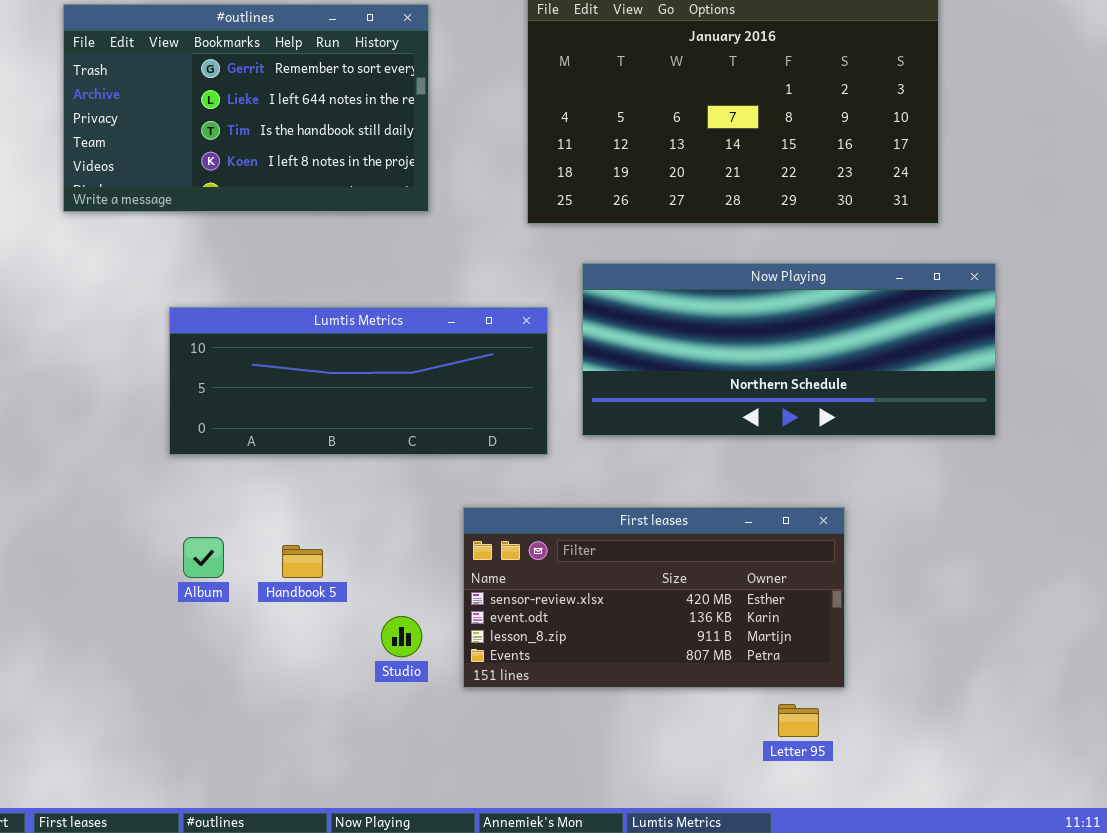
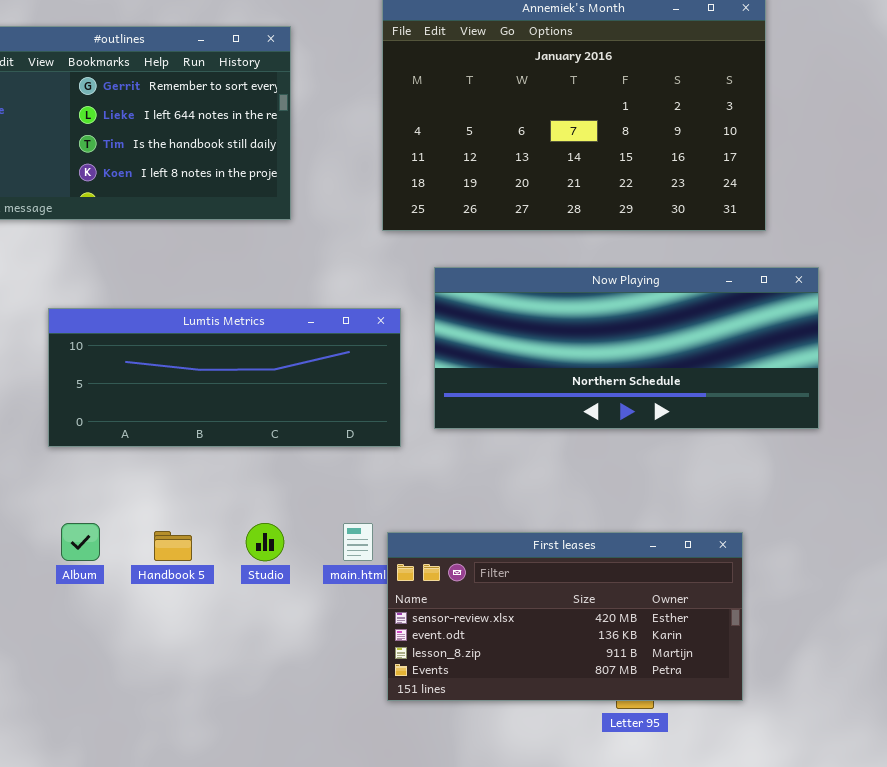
First leases: [463,507,845,688] -> [387,532,743,701], moved
Studio: [381,616,422,657] -> [246,523,284,561], moved

